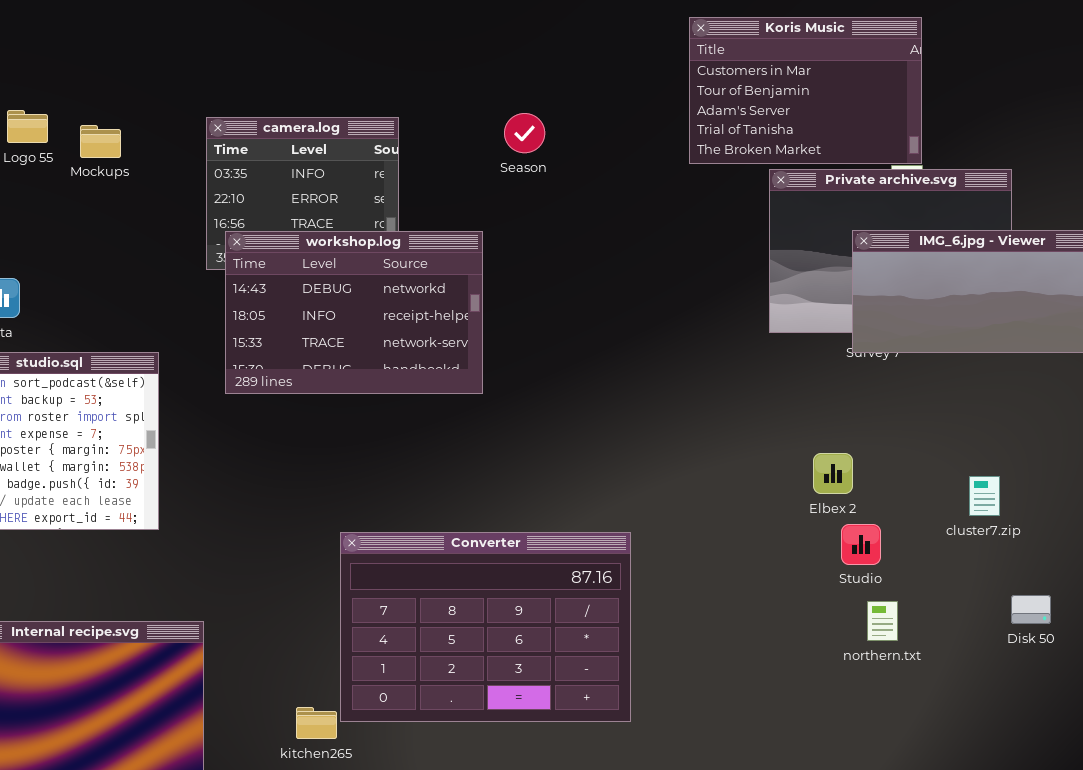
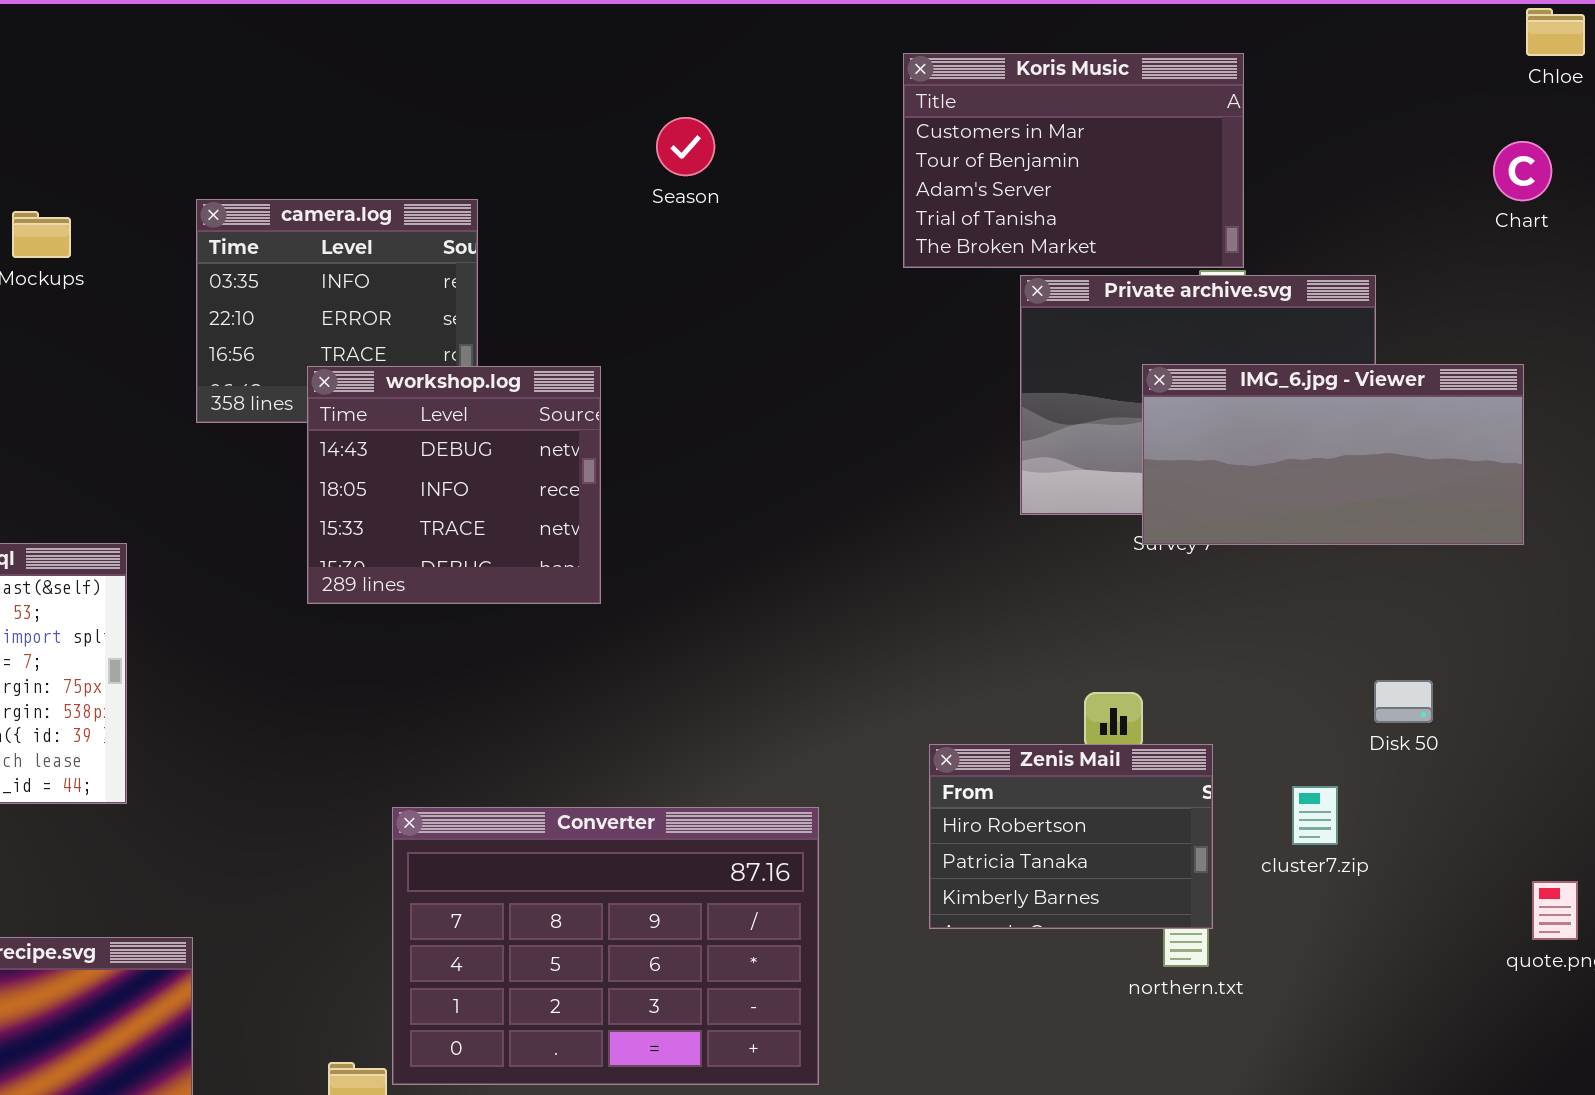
Season: [504,113,545,153] -> [656,117,715,176], moved
workshop.log: [225,231,483,394] -> [307,366,601,604], resized
cluster7.zip: [969,476,1000,516] -> [1292,786,1338,845], moved
Zenis Mail: none -> [929,744,1213,929], opened
Disk 50: [1011,595,1051,624] -> [1374,680,1433,723], moved

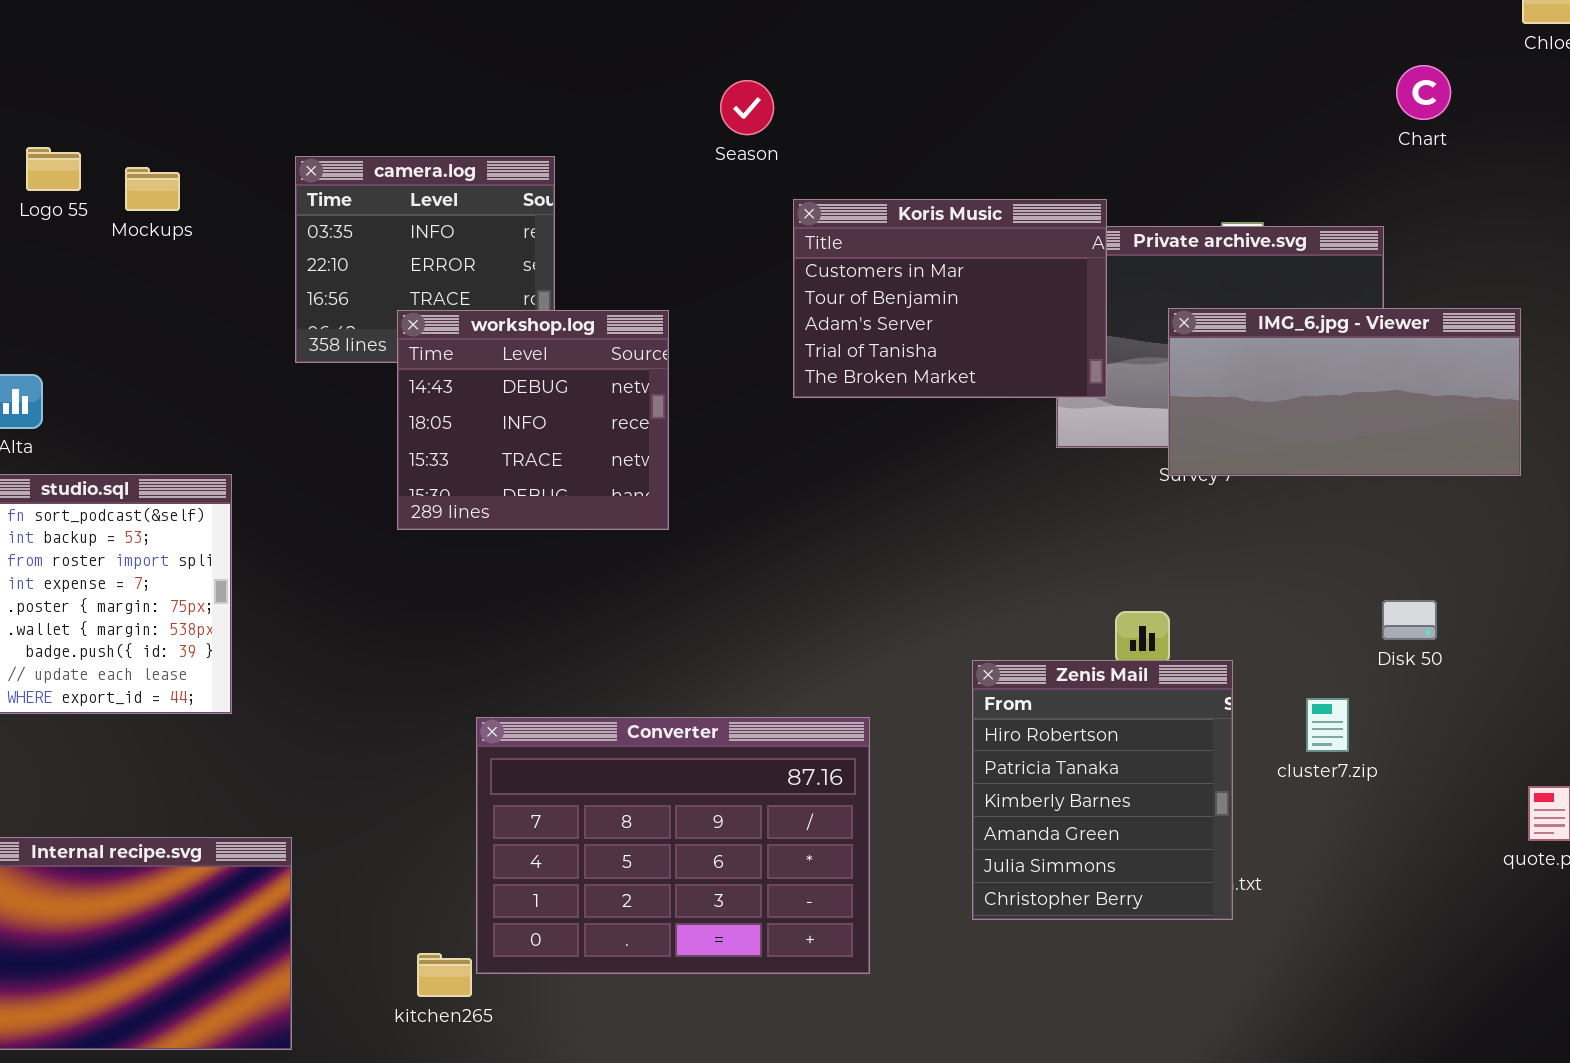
Koris Music: [903,53,1244,268] -> [793,199,1107,398], moved
Chart: [1493,141,1552,201] -> [1396,65,1451,120], moved
Zenis Mail: [929,744,1213,929] -> [972,660,1233,920], resized

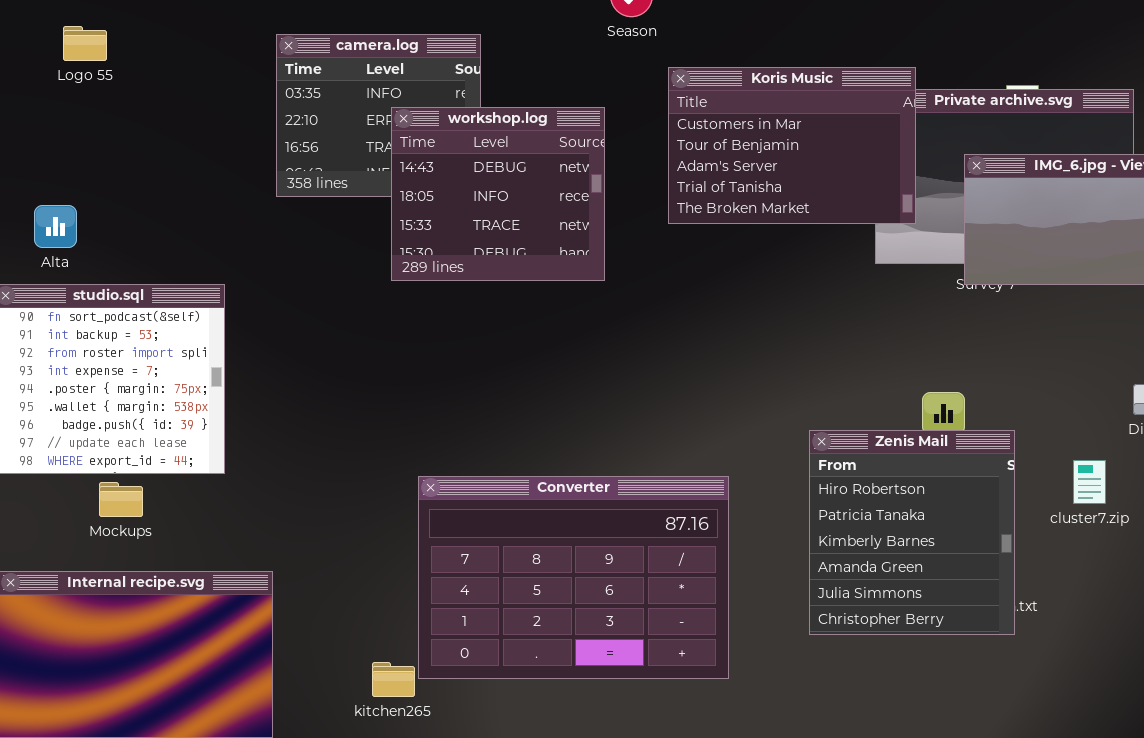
Mockups: [125,167,180,211] -> [99,482,143,517], moved
workshop.log: [397,310,669,530] -> [391,107,605,281], moved

